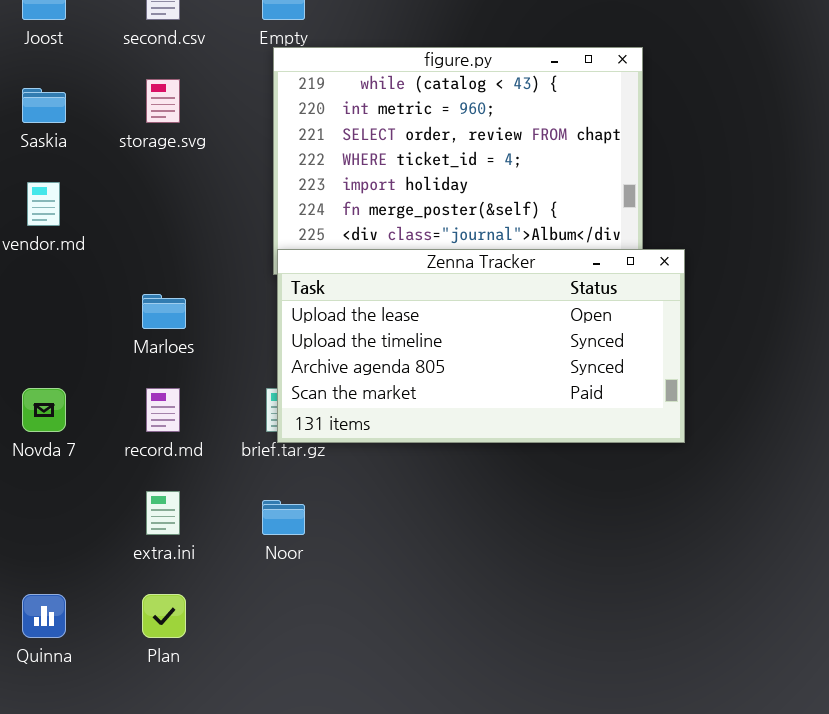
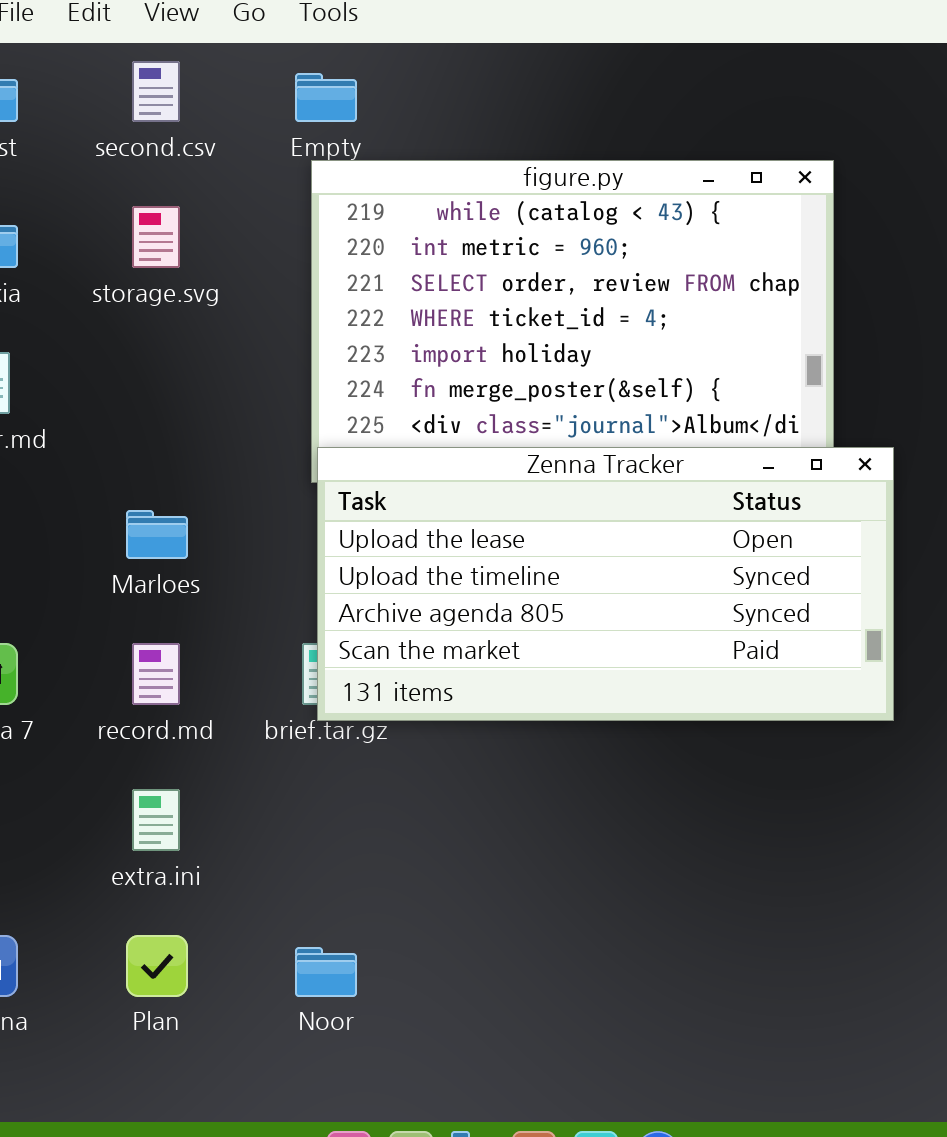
Noor: [262,500,305,535] -> [295,947,357,997], moved

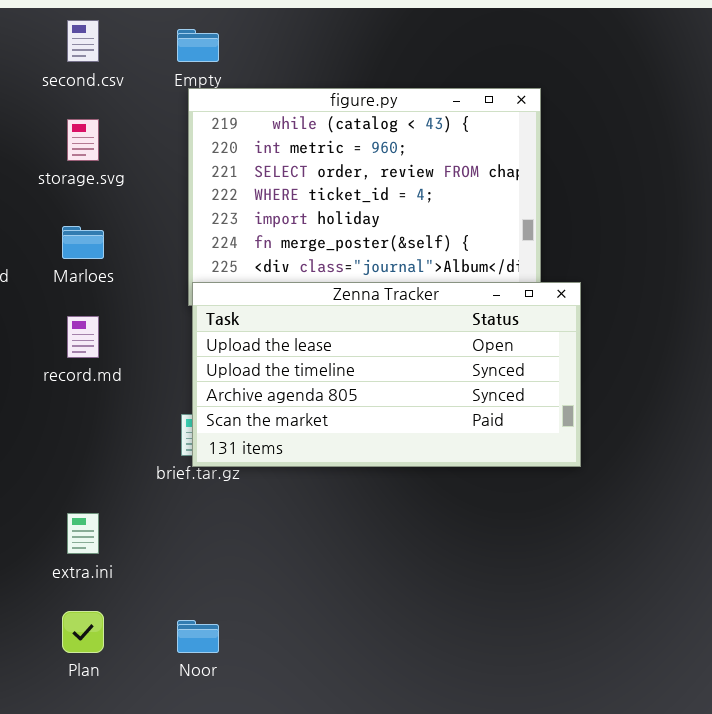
Marloes: [126,510,188,559] -> [62,226,104,259], moved
record.md: [132,643,180,705] -> [67,316,99,358], moved

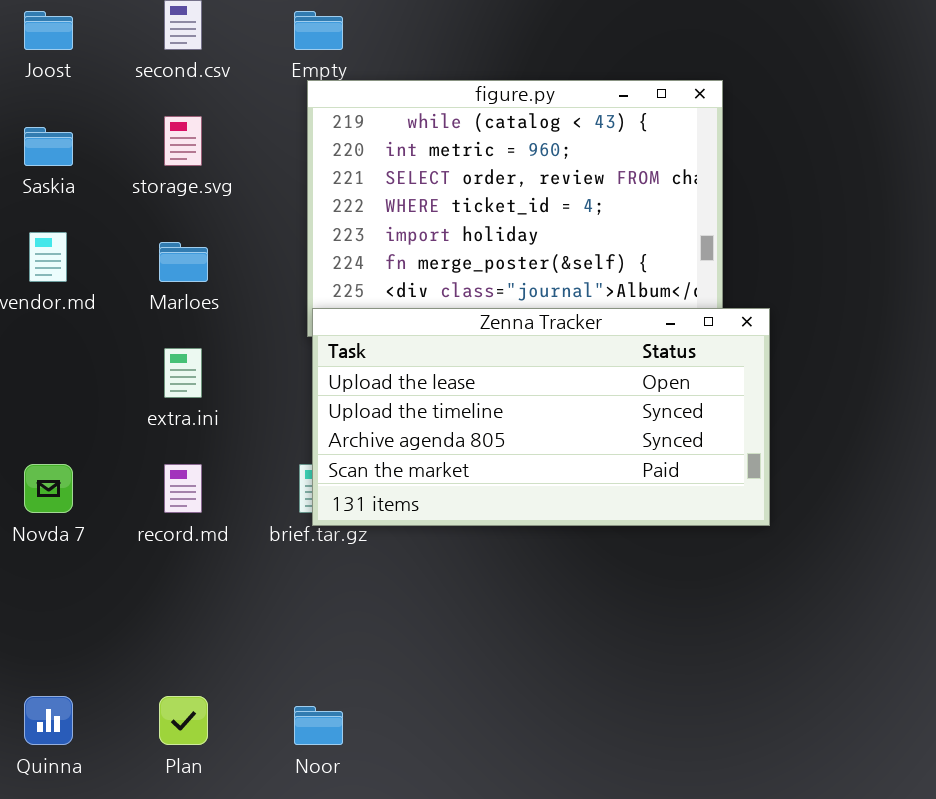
record.md: [67,316,99,358] -> [164,464,202,513], moved
extra.ini: [67,513,99,554] -> [164,348,202,398], moved

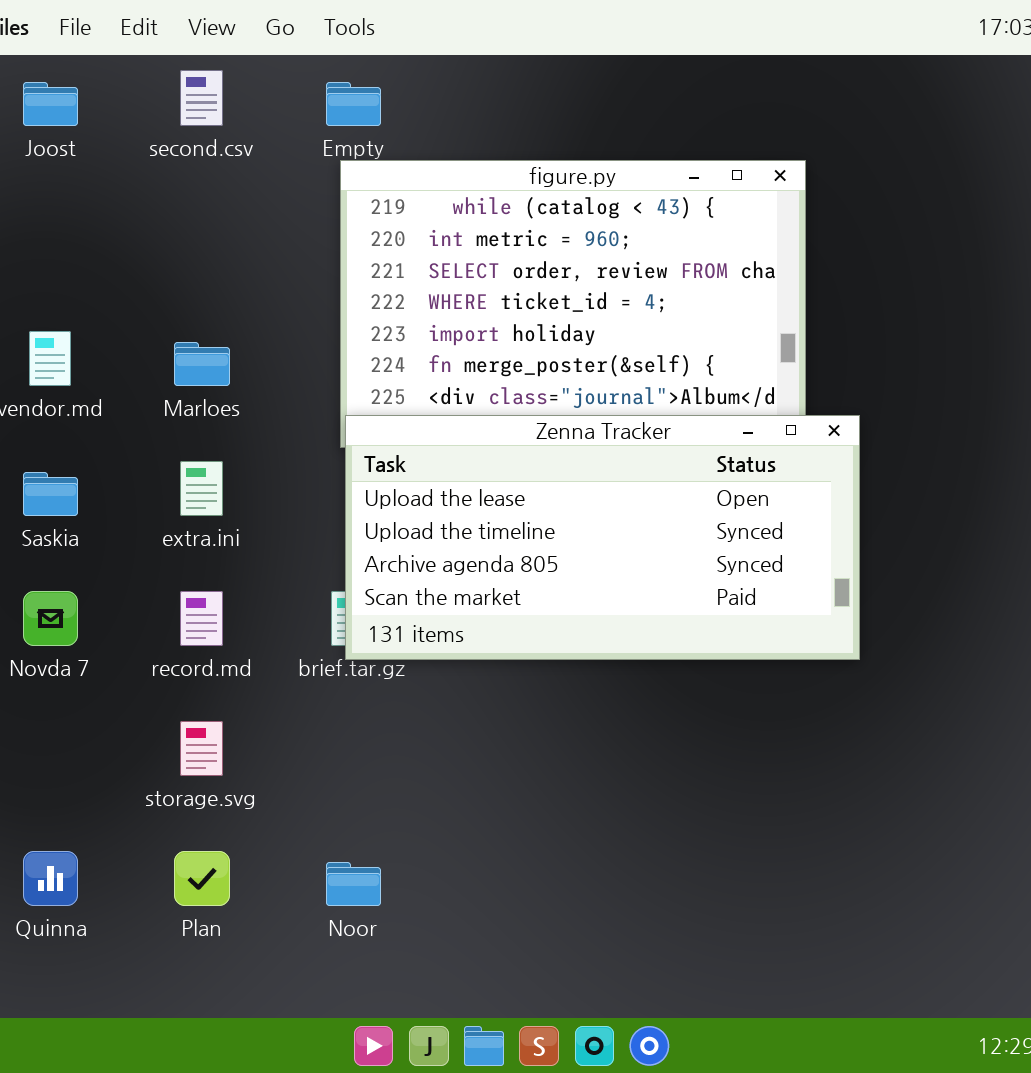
storage.svg: [164,116,202,166] -> [180,721,223,776], moved
Saskia: [24,127,73,166] -> [23,472,78,516], moved

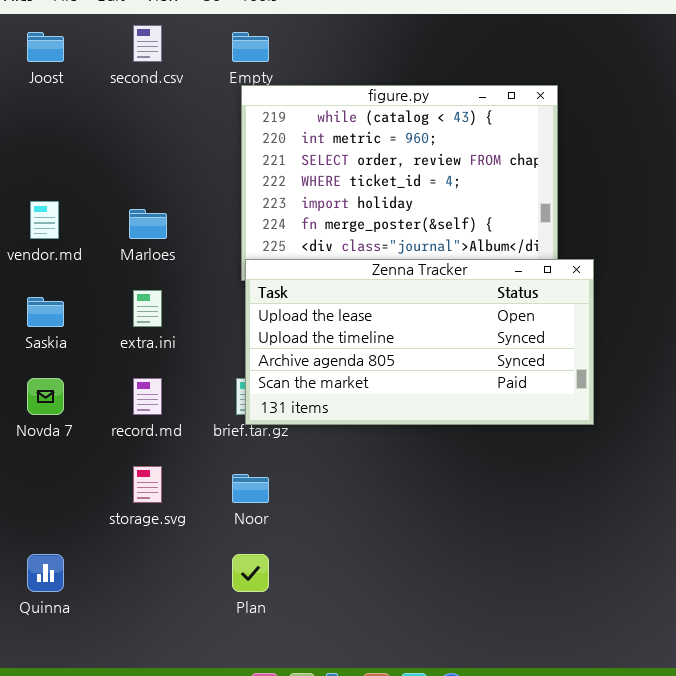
Plan: [174,851,230,906] -> [232,554,269,592], moved
Noor: [326,862,381,906] -> [232,474,269,503], moved

